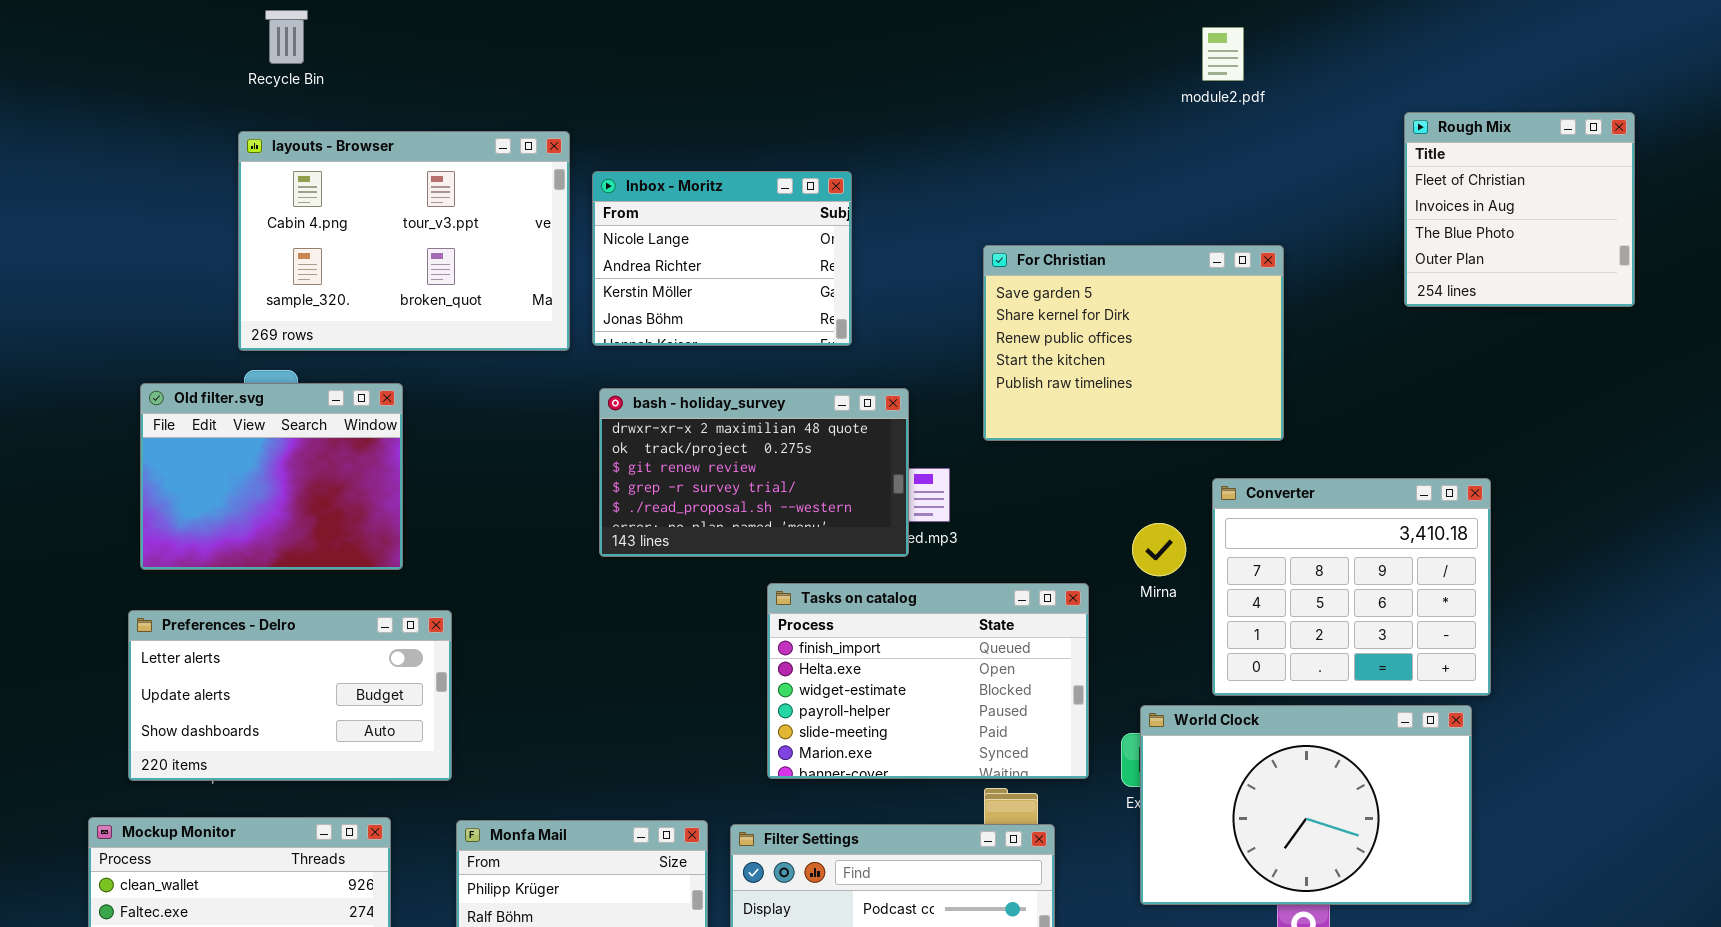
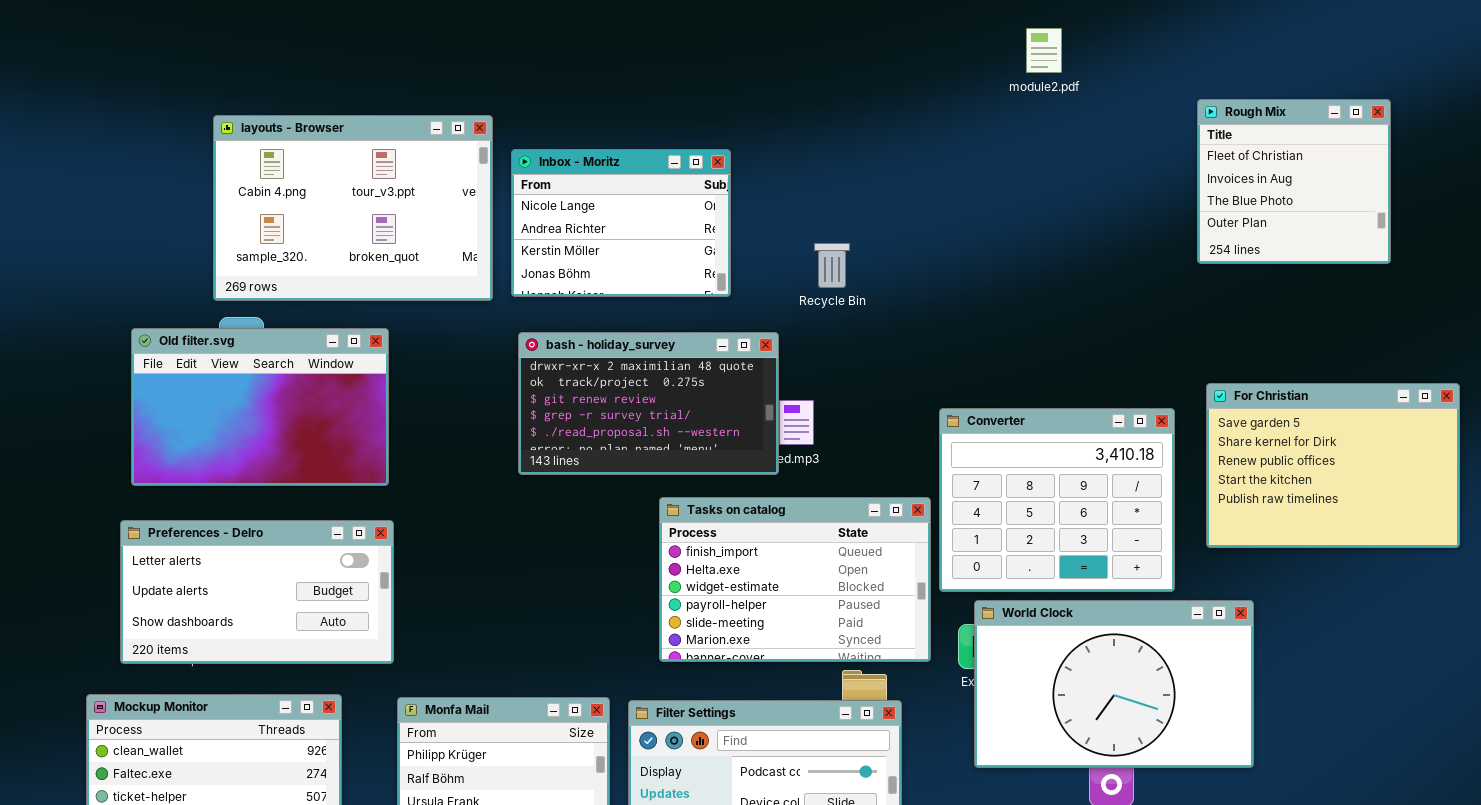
Recycle Bin: [265,10,308,64] -> [814,243,850,288], moved
For Christian: [983,245,1284,441] -> [1206,383,1460,548], moved
Old filter.svg: [140,383,403,570] -> [131,328,389,486], resized
Converter: [1212,478,1491,696] -> [939,408,1175,592], moved

